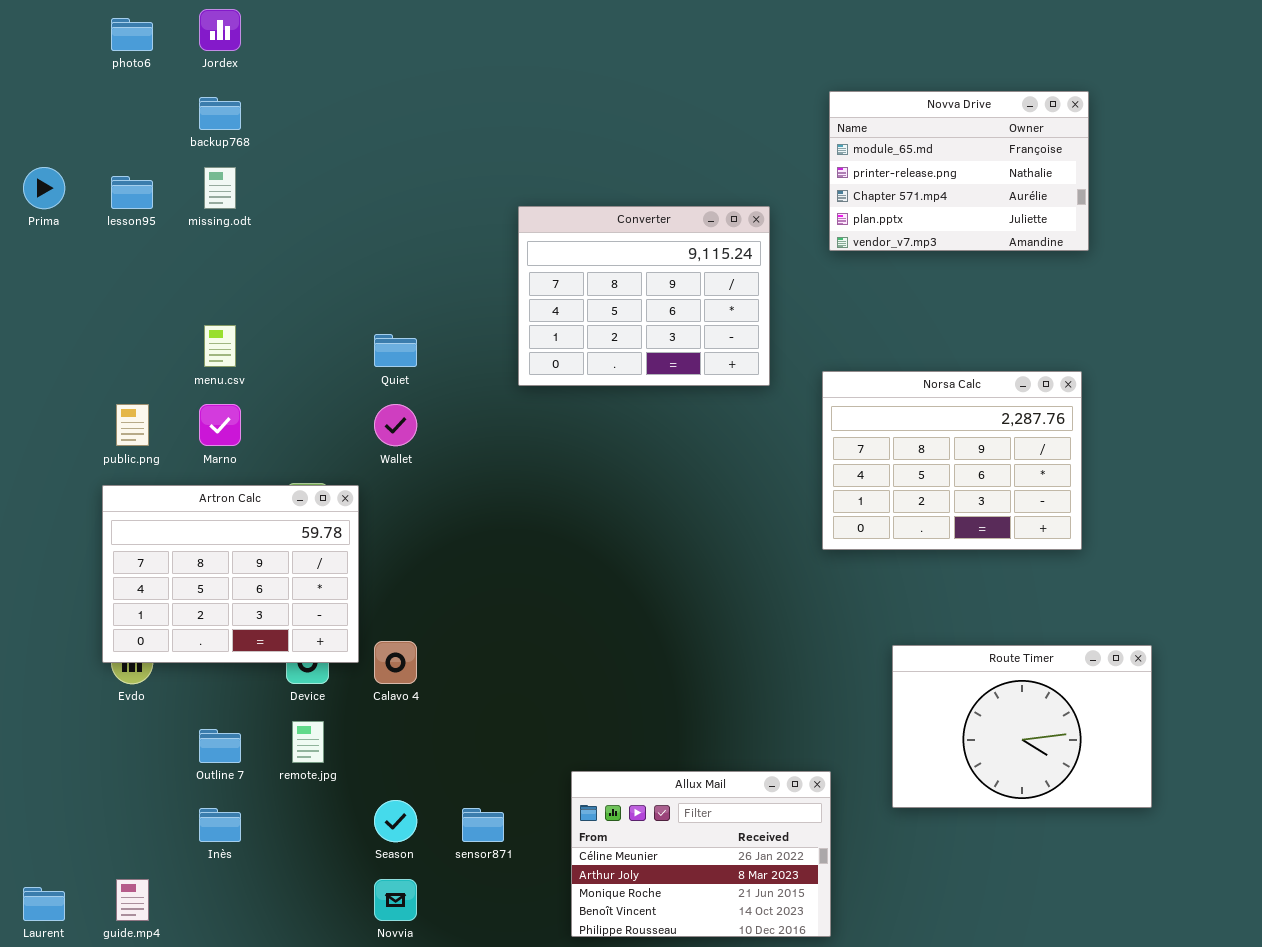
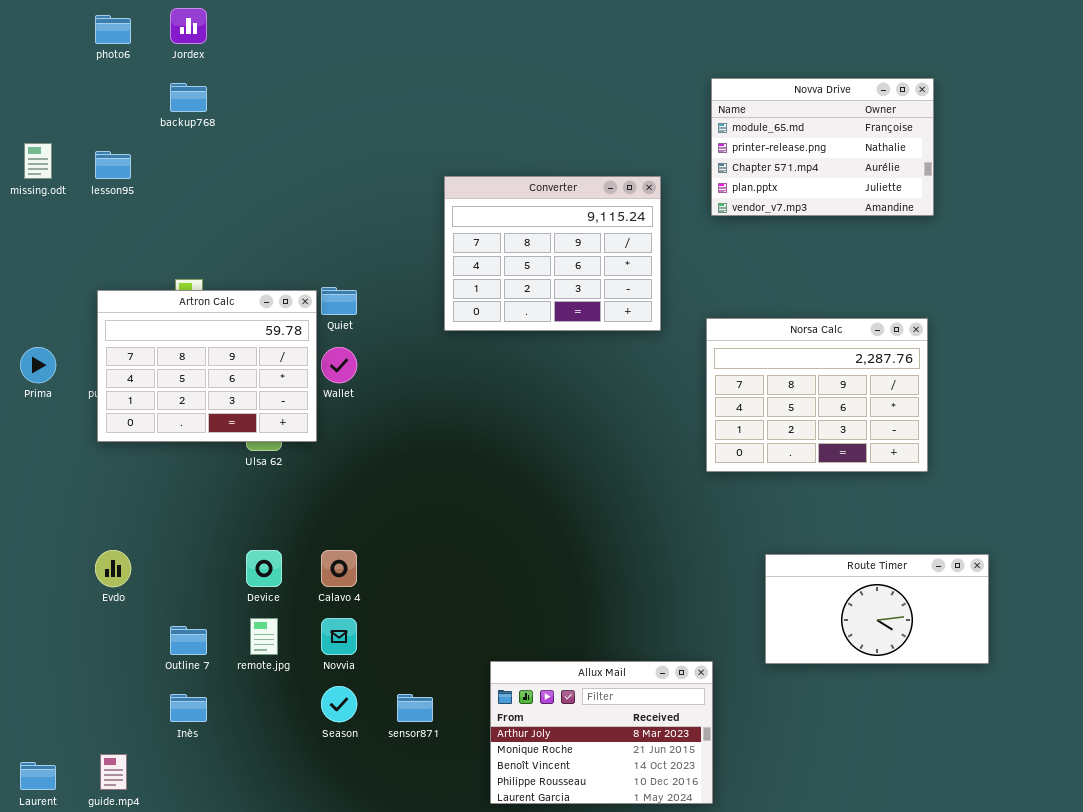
Prima: [23,167,65,209] -> [20,347,56,383], moved
missing.odt: [204,167,236,209] -> [24,143,52,179], moved
Artron Calc: [102,485,359,663] -> [97,290,317,442], moved
Route Timer: [892,645,1152,808] -> [765,554,989,664], resized
Allux Mail: [571,771,831,937] -> [490,661,713,804], scrolled down 1 row
Novvia: [374,879,417,921] -> [321,618,357,655], moved

